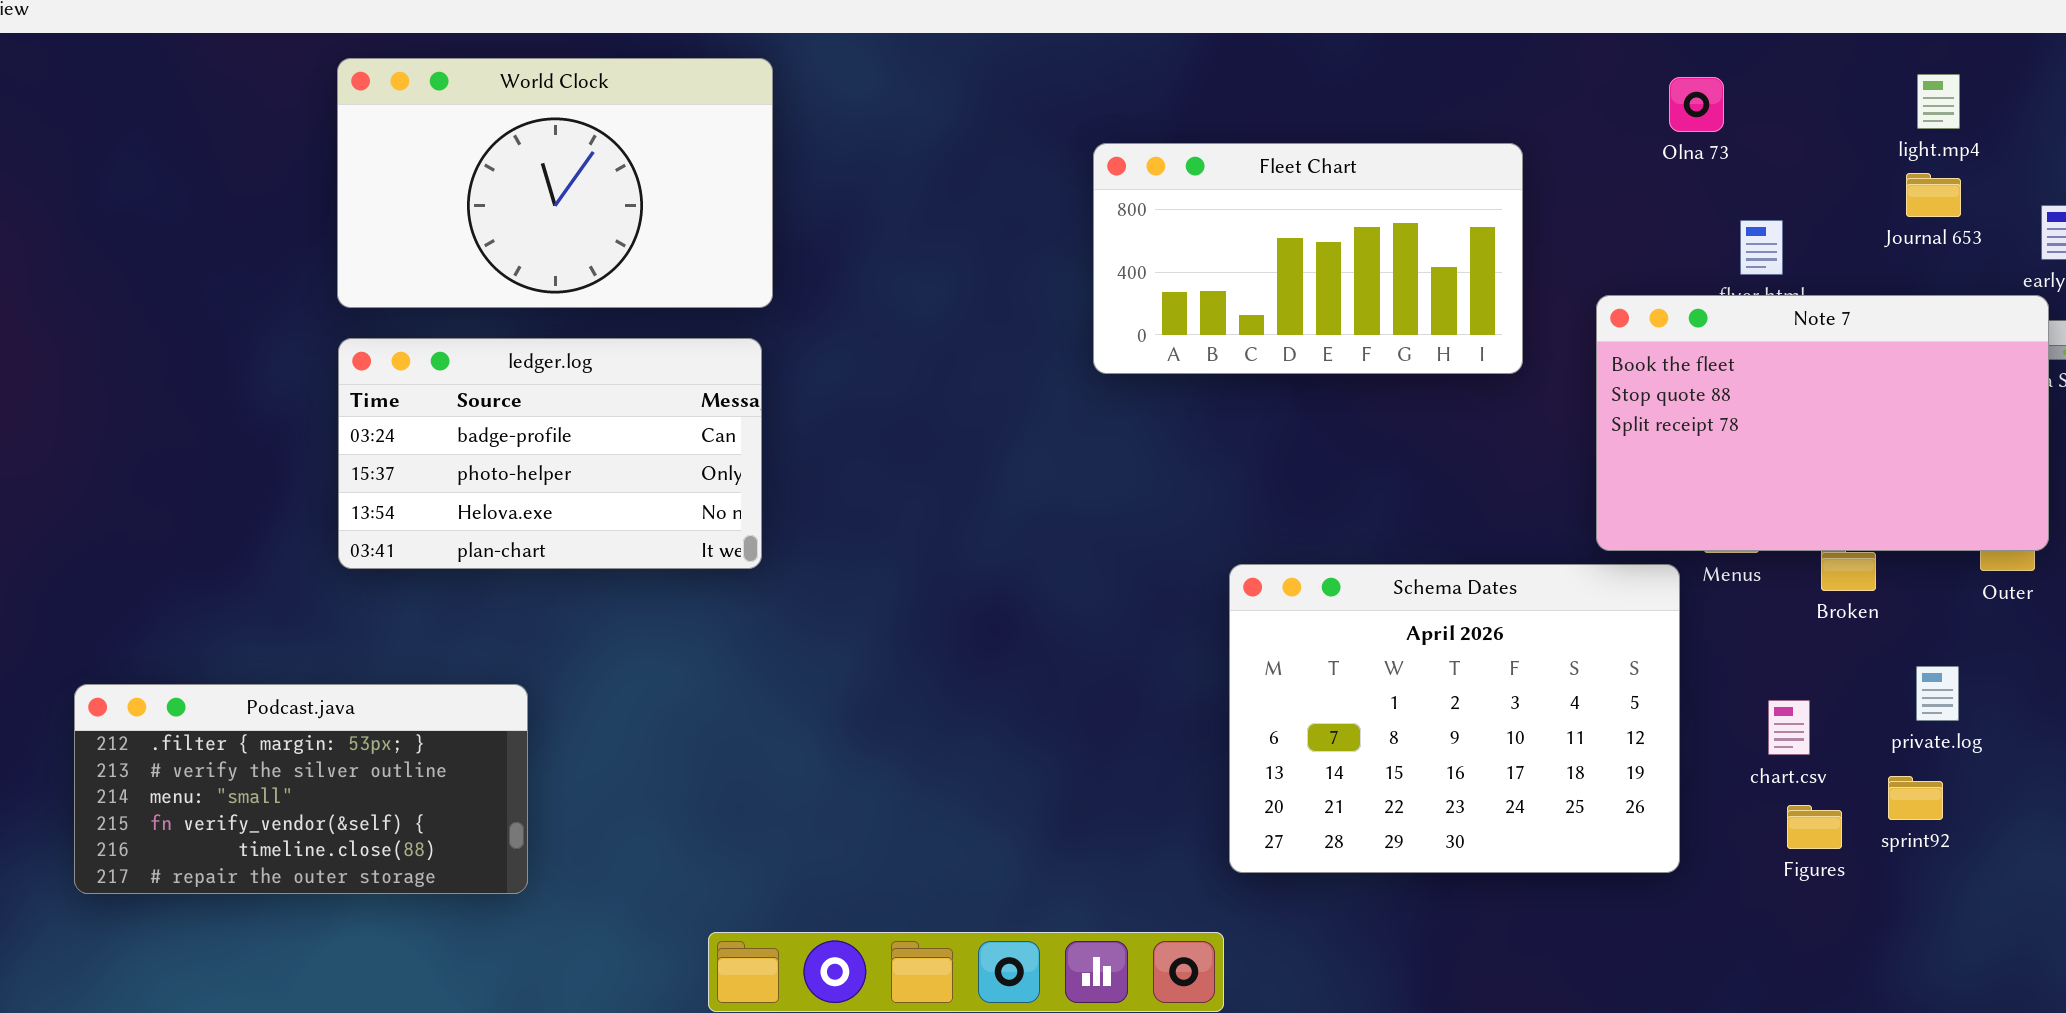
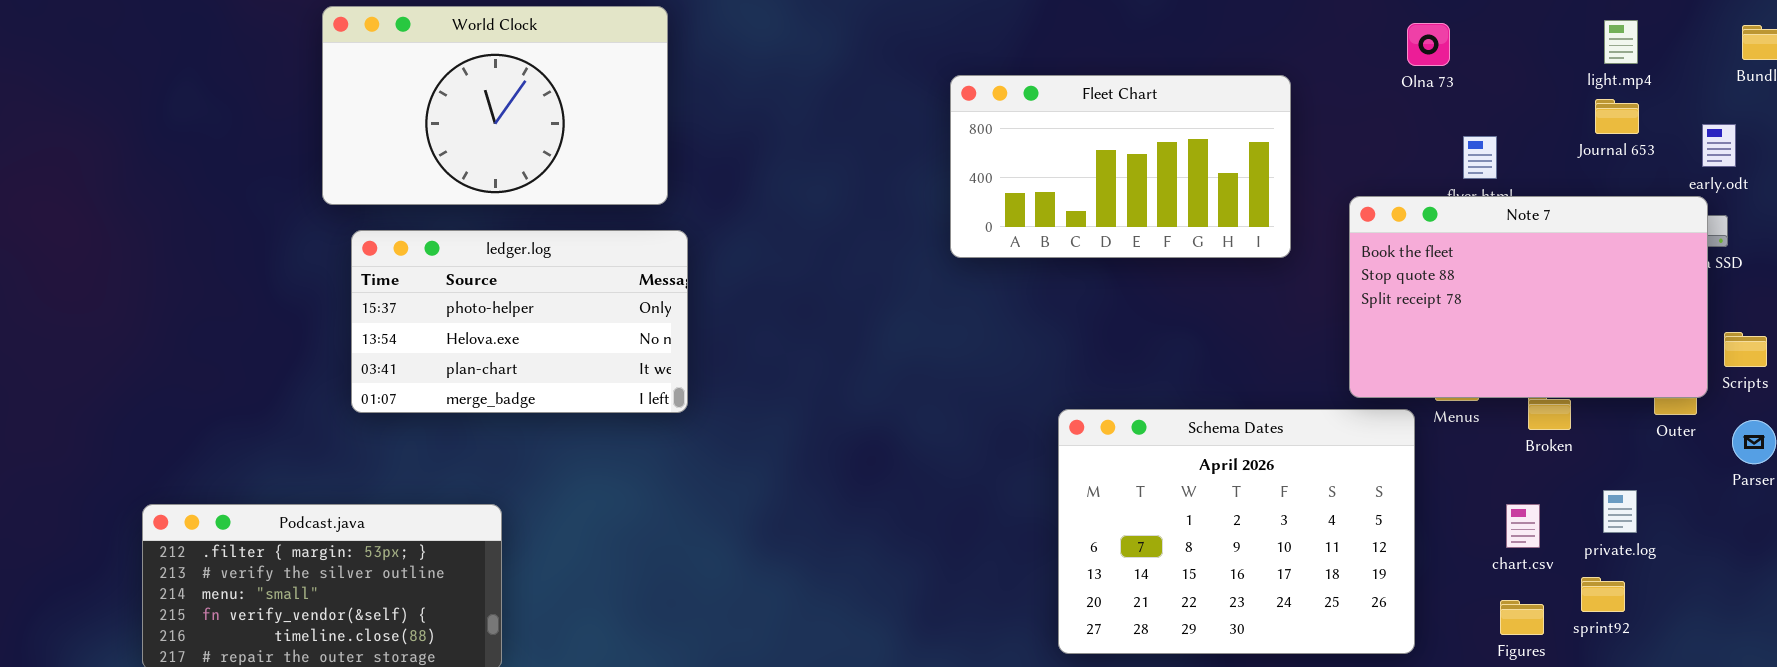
World Clock: [337,58,773,308] -> [322,6,668,205], moved
ledger.log: [338,338,762,569] -> [351,230,688,413], scrolled down 1 row
chart.csv: [1768,700,1810,755] -> [1506,504,1540,548], moved

